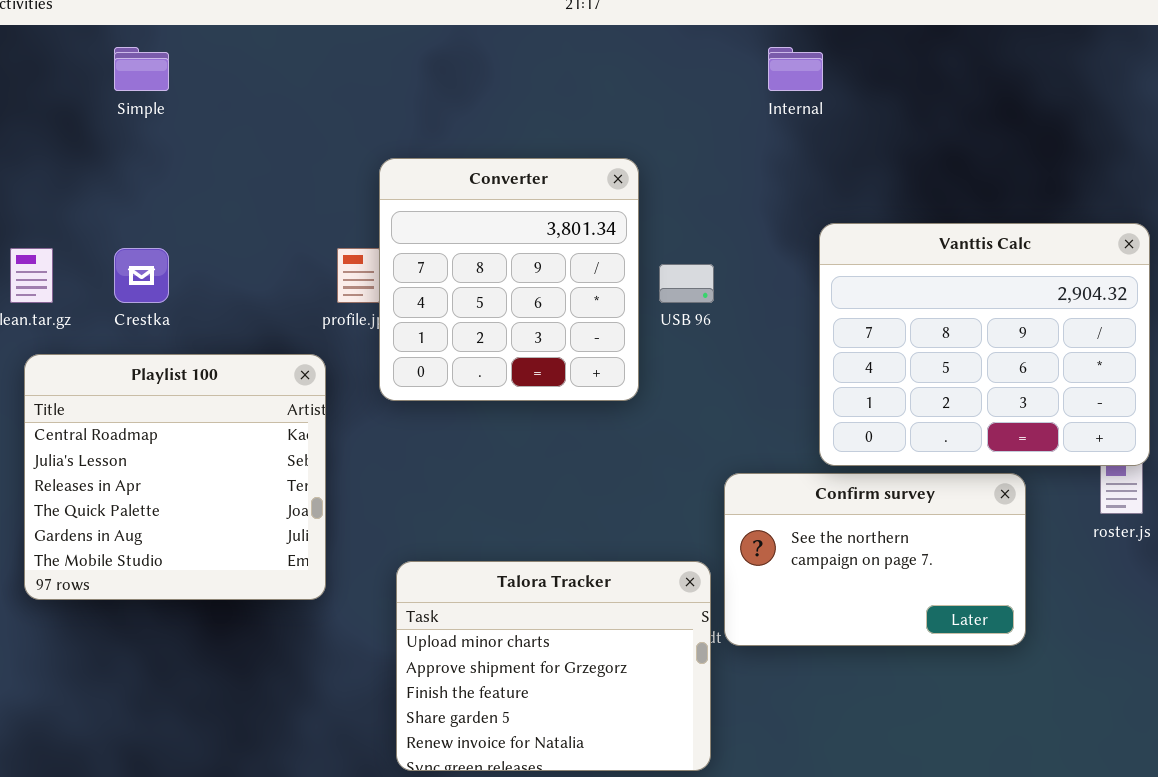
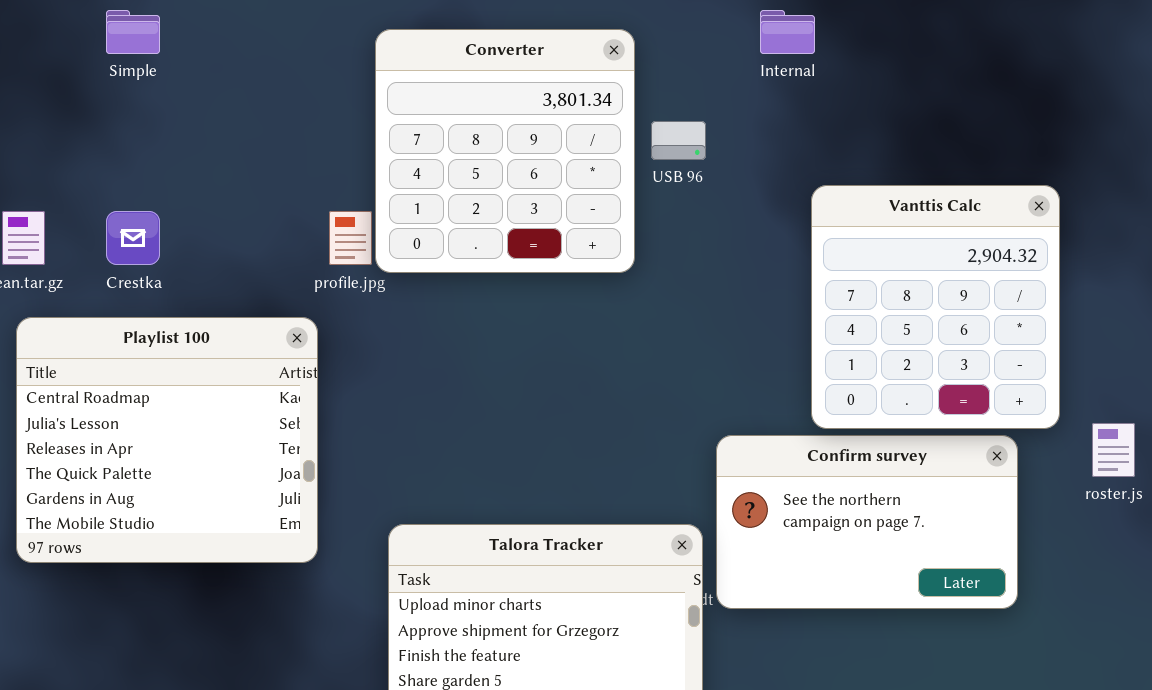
Converter: [379,158,639,401] -> [375,29,635,273], moved
Vanttis Calc: [819,223,1150,466] -> [811,185,1060,429], resized
USB 96: [659,264,714,303] -> [651,121,706,160], moved

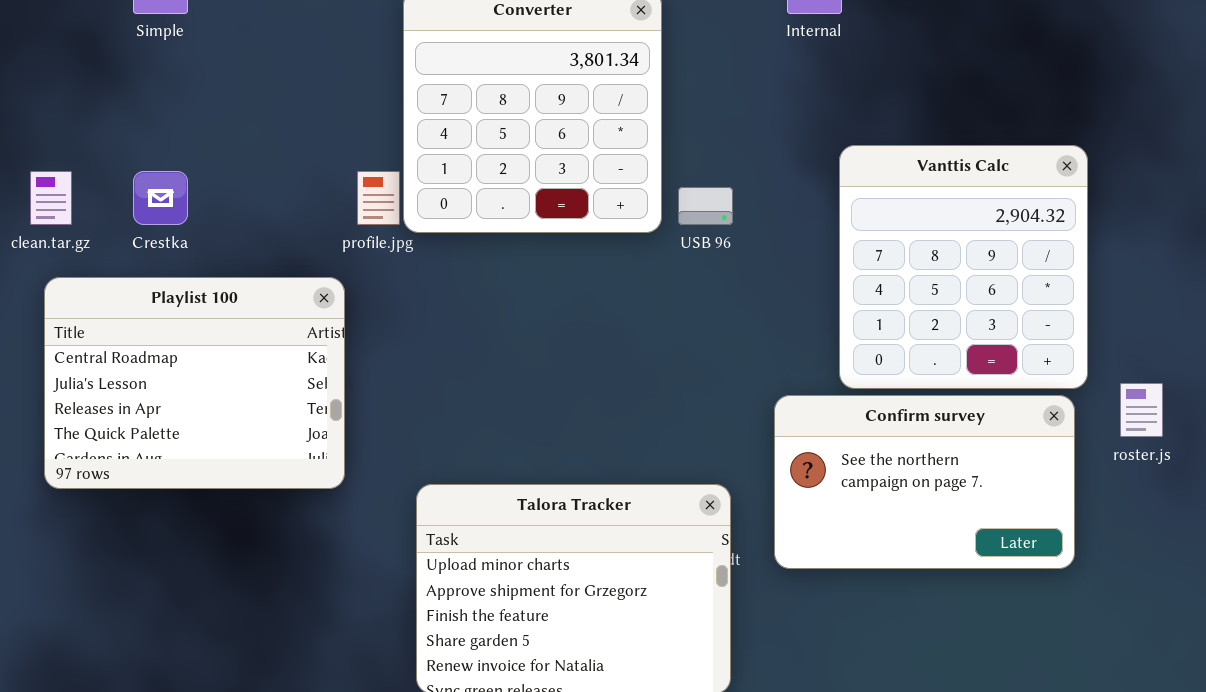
USB 96: [651,121,706,160] -> [678,187,733,225], moved
Playlist 100: [16,317,318,563] -> [44,277,345,489], resized
Confirm survey: [716,435,1018,609] -> [774,395,1075,569], moved

